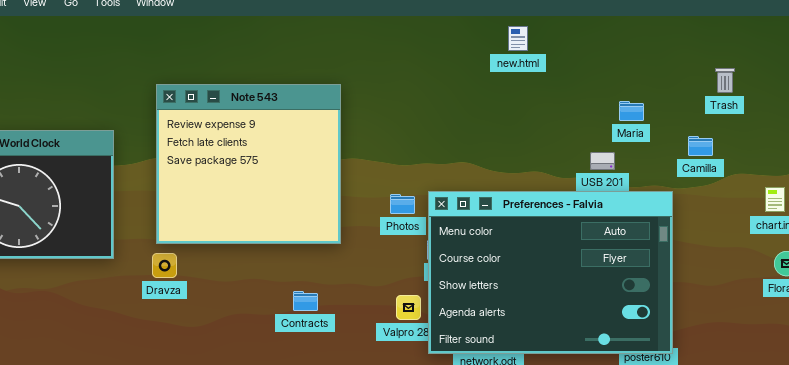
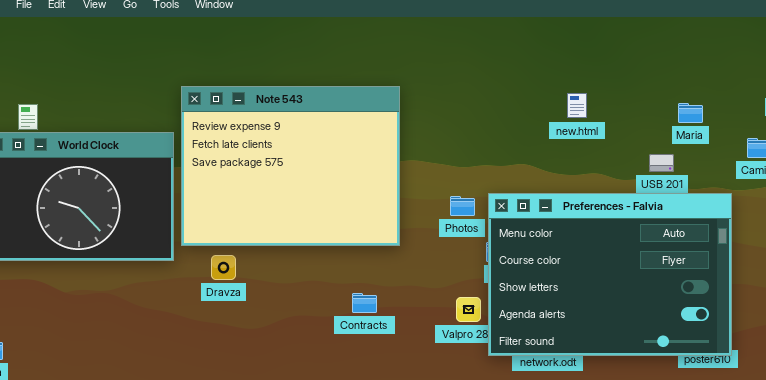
new.html: [508,26,528,51] -> [567,93,587,118], moved
Note 543: [156,84,341,244] -> [181,86,400,246], resized

